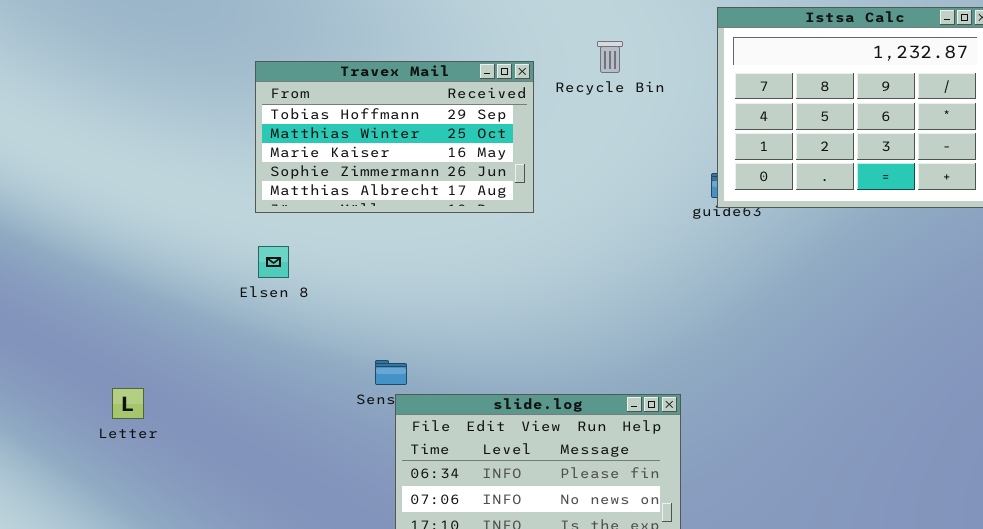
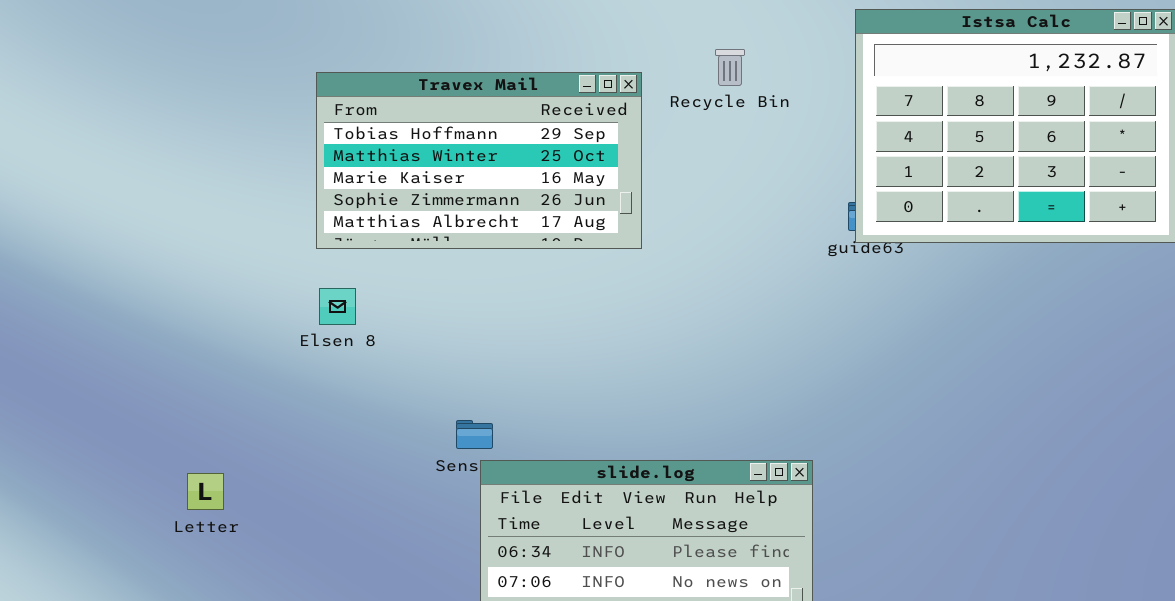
Letter: [112,388,144,419] -> [187,473,224,510], moved

